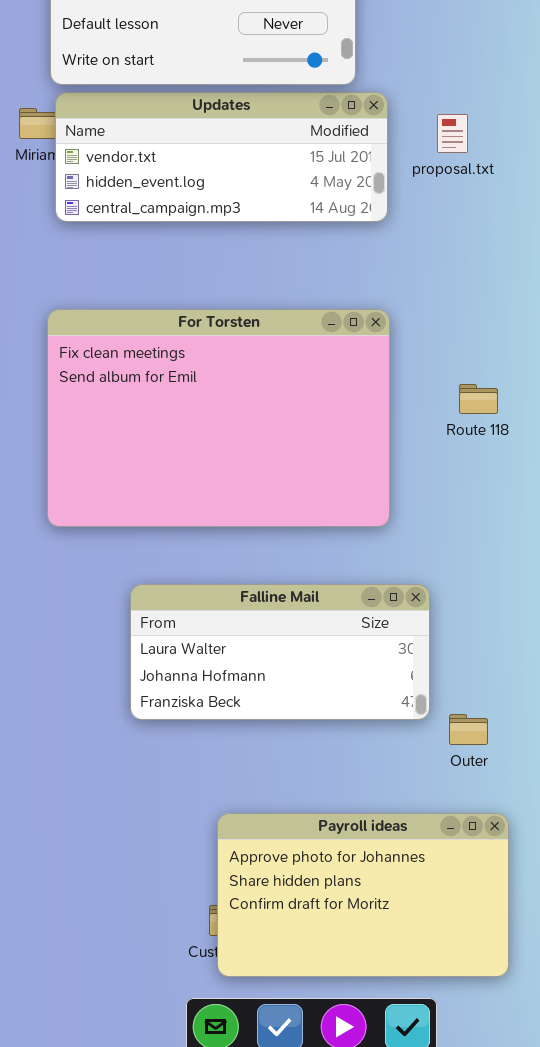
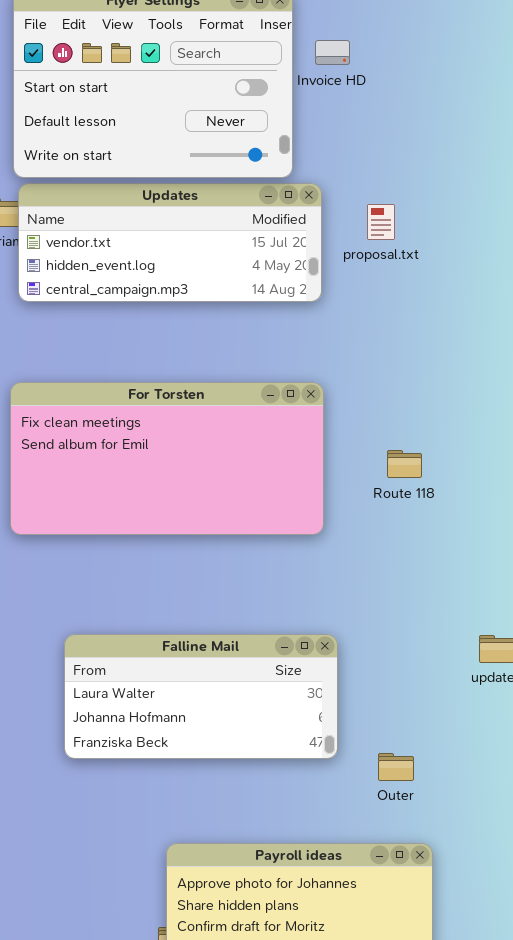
For Torsten: [47,309,390,527] -> [10,382,324,535], resized
Falline Mail: [130,584,430,720] -> [64,634,338,759], moved

